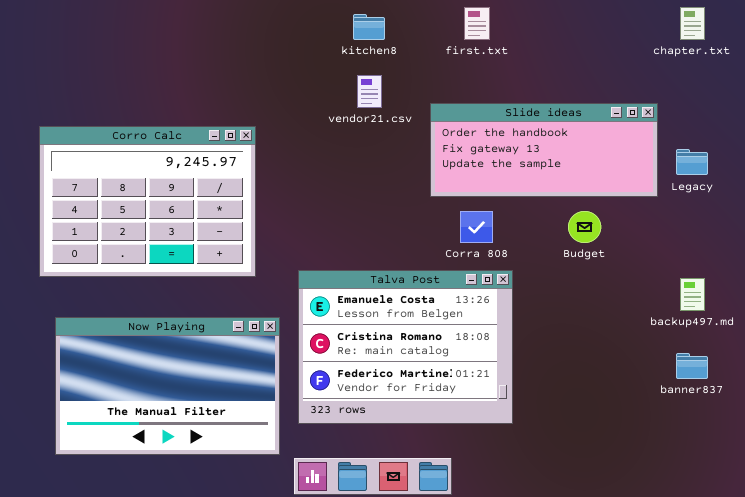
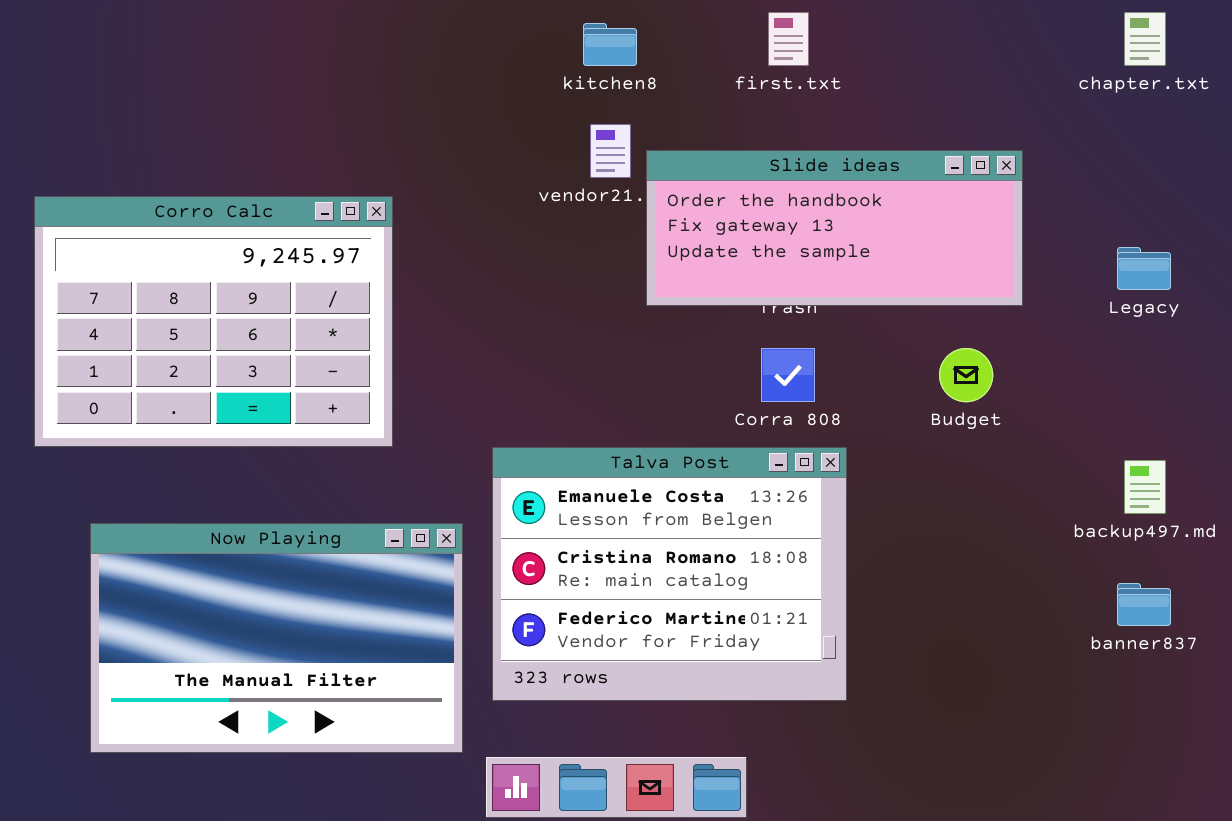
Slide ideas: [430,103,658,197] -> [646,150,1023,306], moved
Corro Calc: [39,126,256,277] -> [34,196,393,447], moved

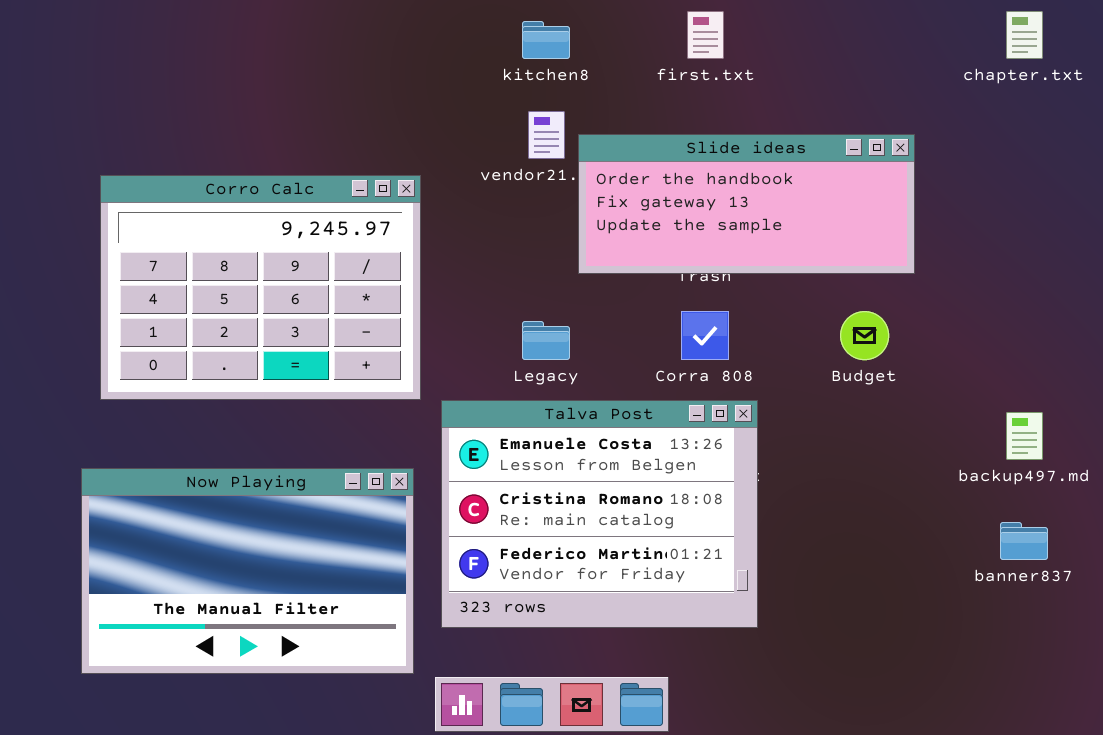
Corro Calc: [34,196,393,447] -> [100,175,421,400], moved
Legacy: [1117,247,1171,290] -> [522,321,570,360], moved

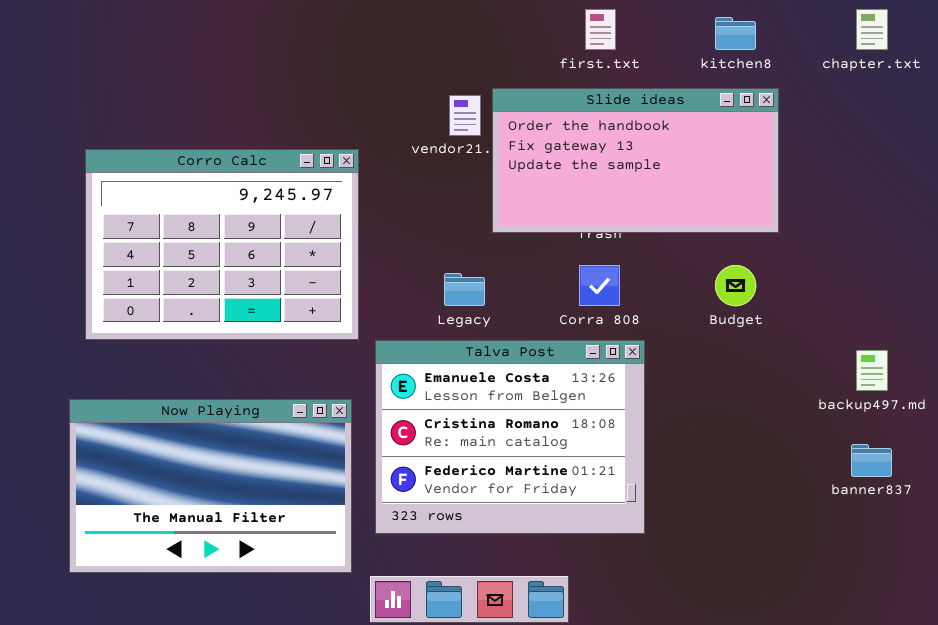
kitchen8: [522,21,570,59] -> [715,17,756,50], moved
Slide ideas: [578,134,915,274] -> [492,88,779,233], resized

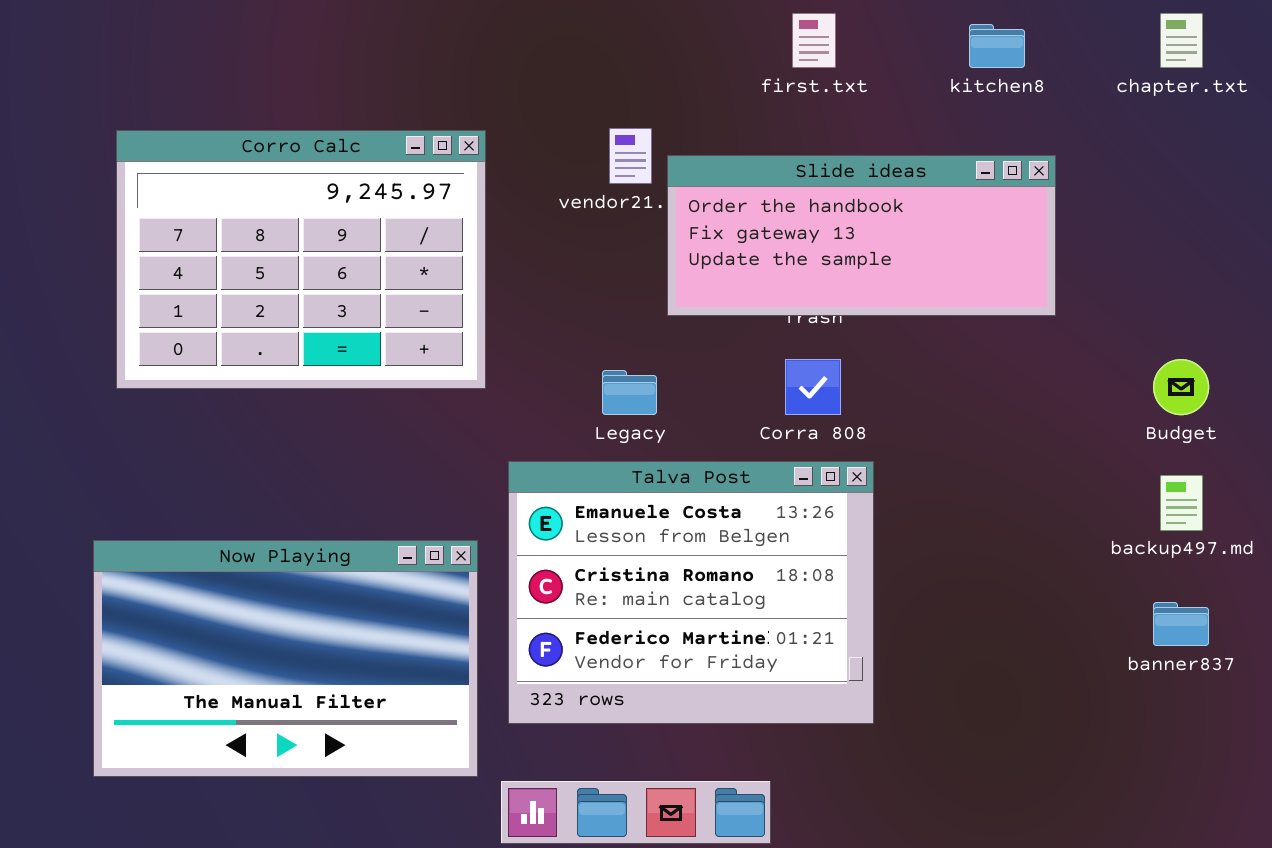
Slide ideas: [492,88,779,233] -> [667,155,1056,316], resized
Corro Calc: [85,149,359,340] -> [116,130,486,389], moved
Budget: [715,265,756,306] -> [1153,359,1209,415], moved

